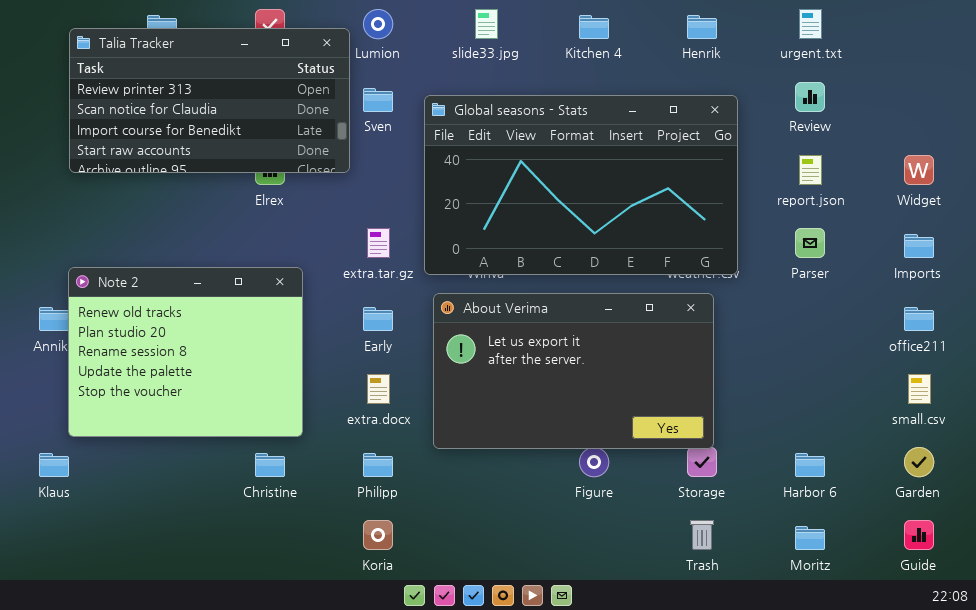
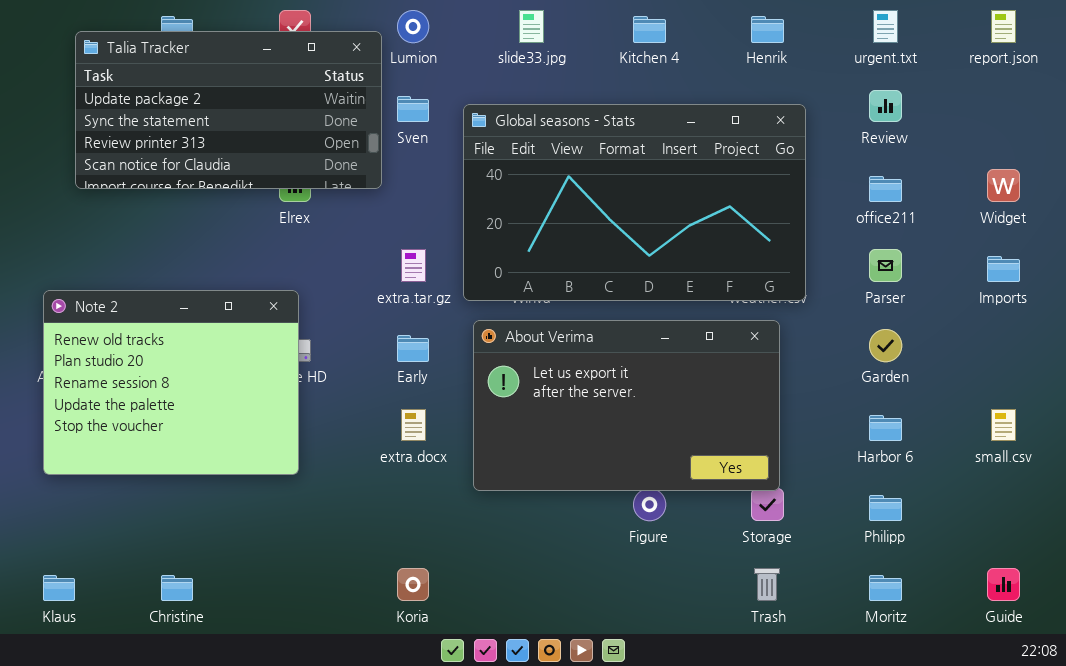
Talia Tracker: [69,28,350,173] -> [75,31,382,189], scrolled up 2 rows
report.json: [799,155,822,185] -> [991,10,1016,43], moved
Note 2: [68,267,303,437] -> [43,290,299,475], moved
office211: [904,307,934,331] -> [869,176,902,202], moved
Garden: [904,447,934,477] -> [869,329,902,362], moved
Klaus: [39,453,69,477] -> [43,575,75,601], moved
Christine: [255,453,285,477] -> [161,575,193,601], moved
Philipp: [363,453,393,477] -> [869,495,902,521], moved
Harbor 6: [795,453,825,477] -> [869,415,902,441], moved

